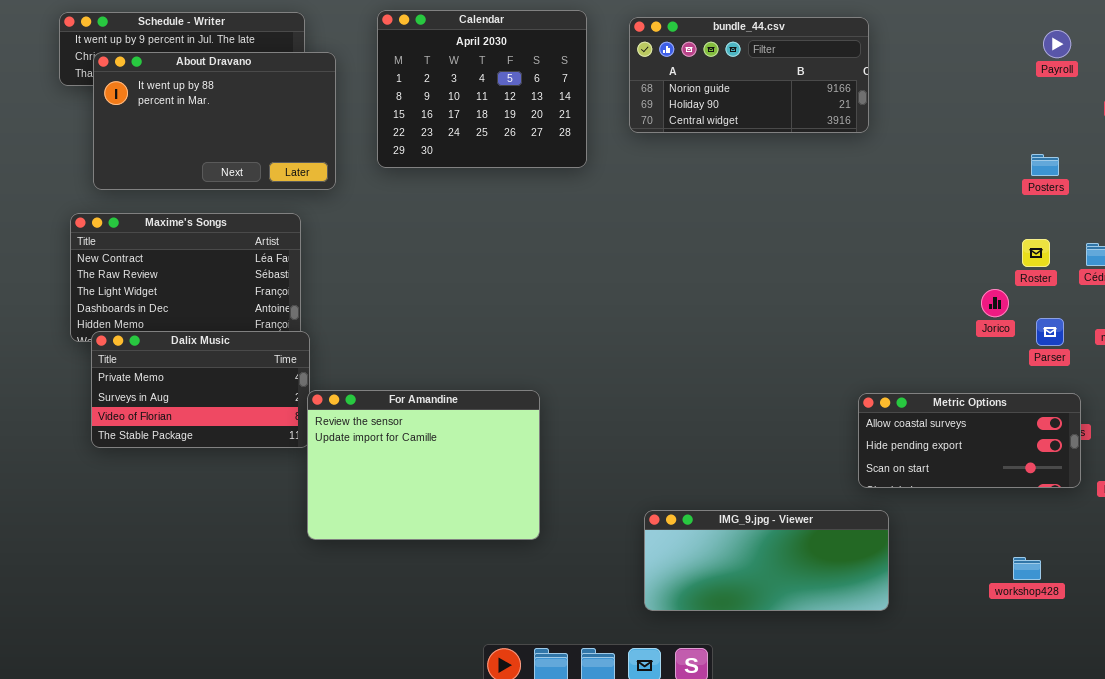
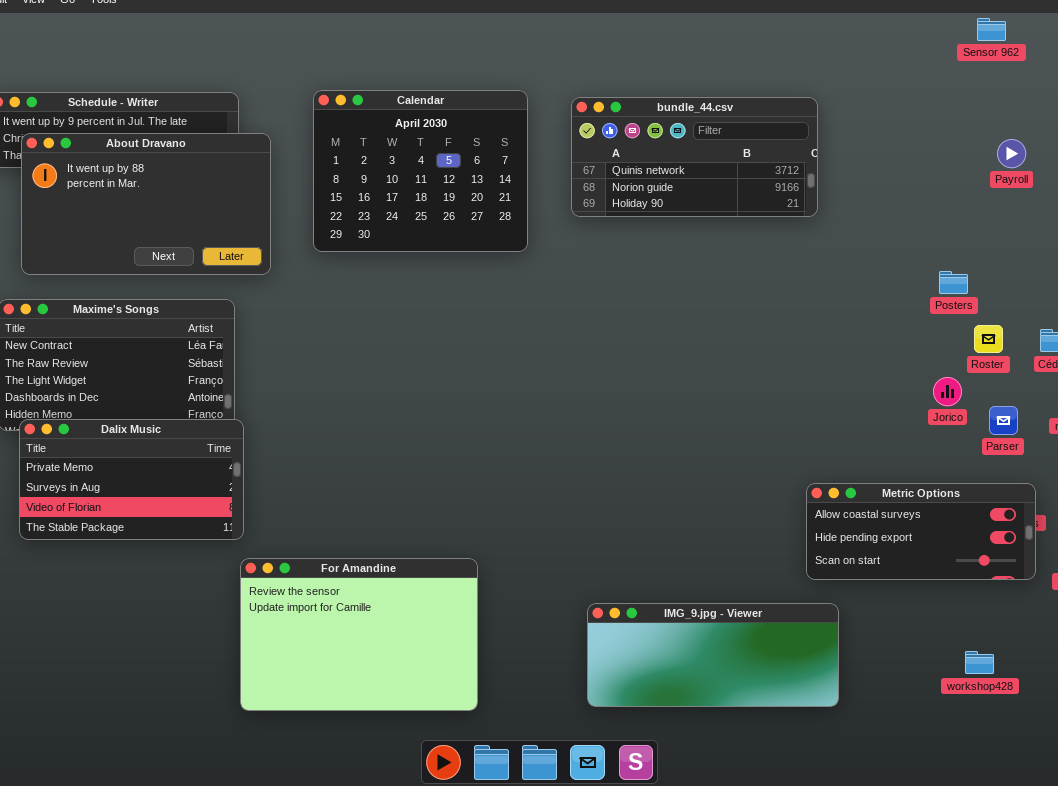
bundle_44.csv: [629,17,869,133] -> [571,97,818,217], scrolled up 1 row
Payroll: [1043,30,1071,58] -> [997,139,1026,168], moved
Posters: [1031,154,1059,176] -> [939,271,968,294], moved
For Amandine: [307,390,540,540] -> [240,558,478,711], moved

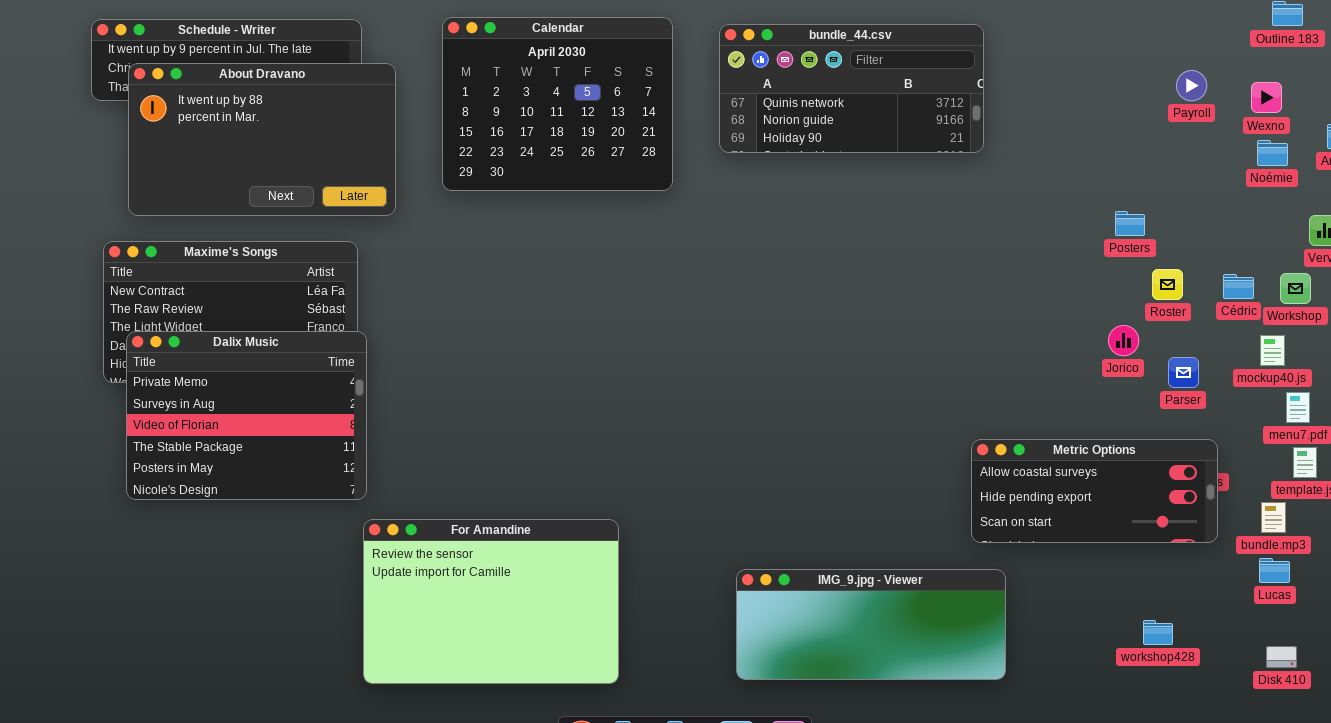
Dalix Music: [19,419,244,540] -> [126,331,367,500], resized

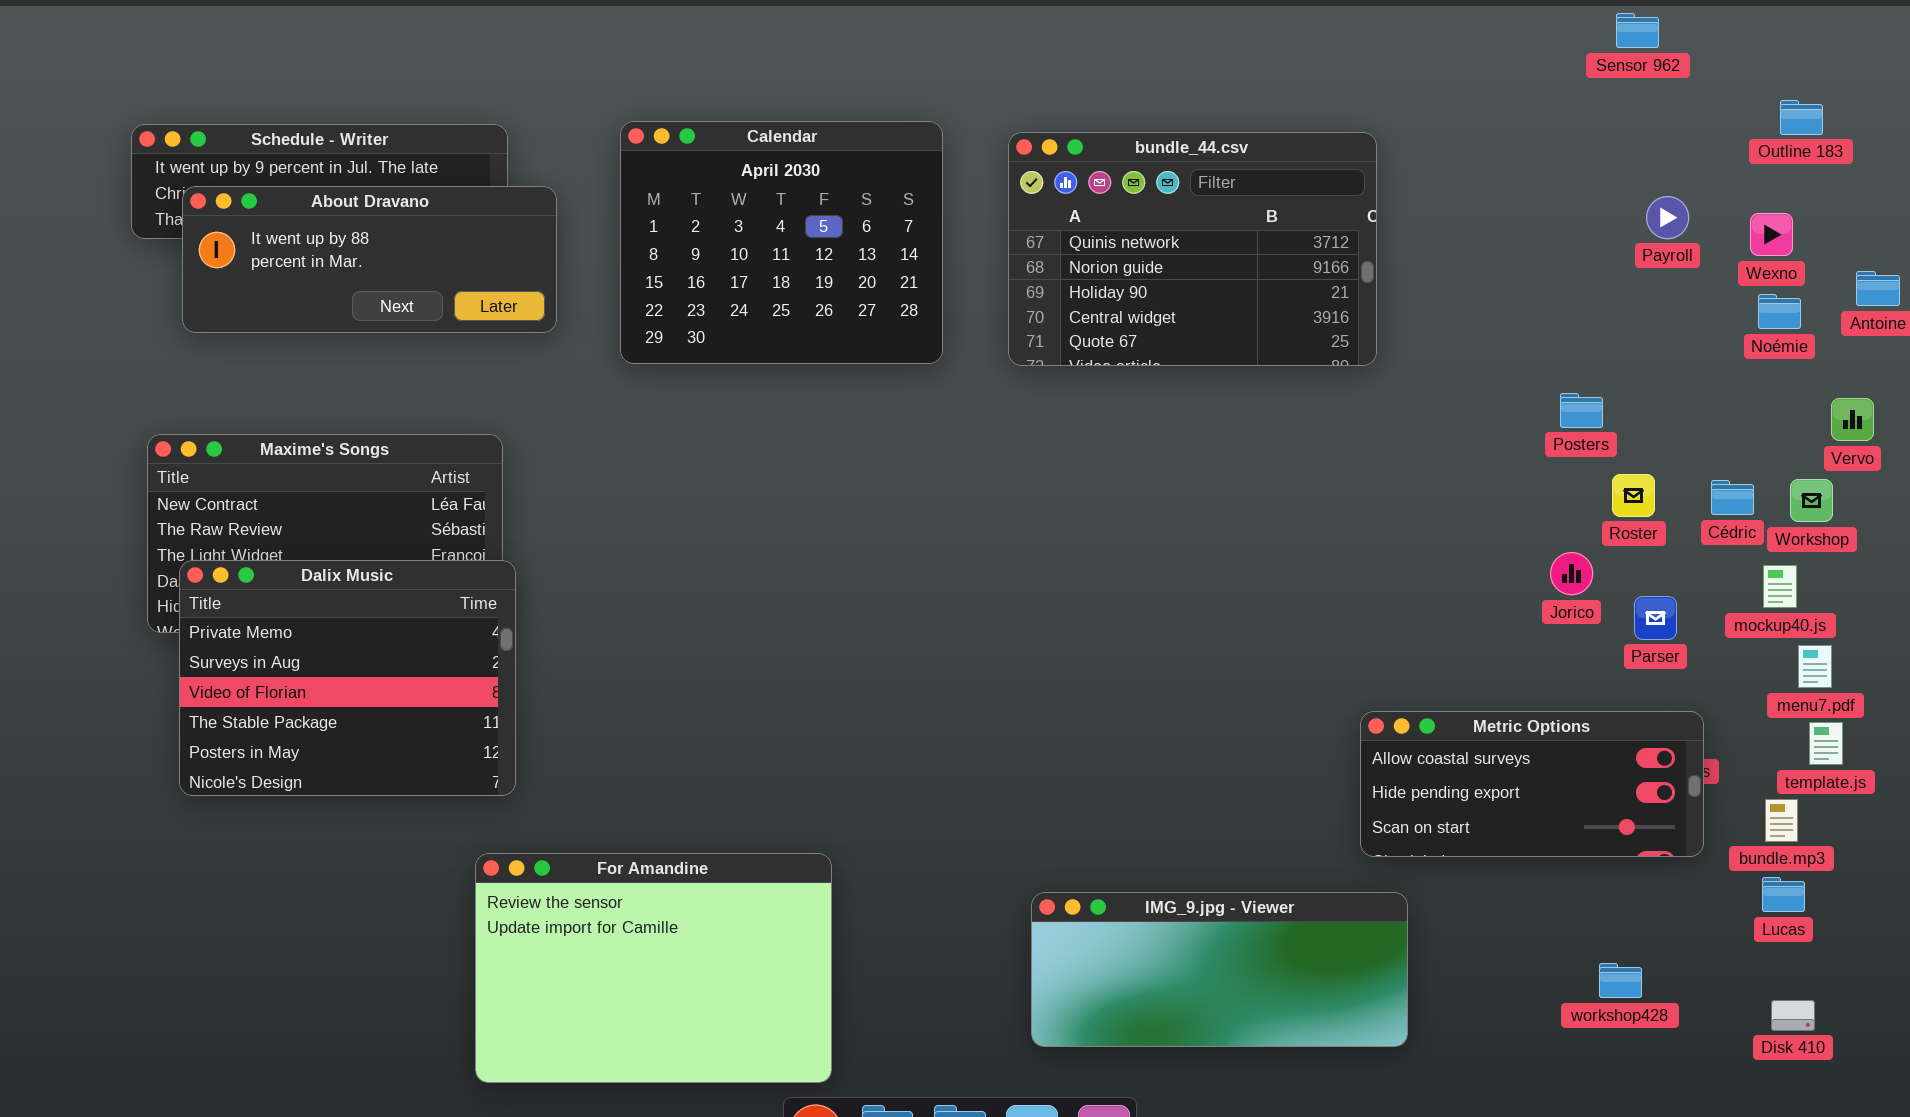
bundle_44.csv: [719,24,984,153] -> [1008,132,1377,366], resized
About Dravano: [128,63,396,216] -> [182,186,557,333], resized
For Amandine: [363,519,619,684] -> [475,853,832,1083], moved

